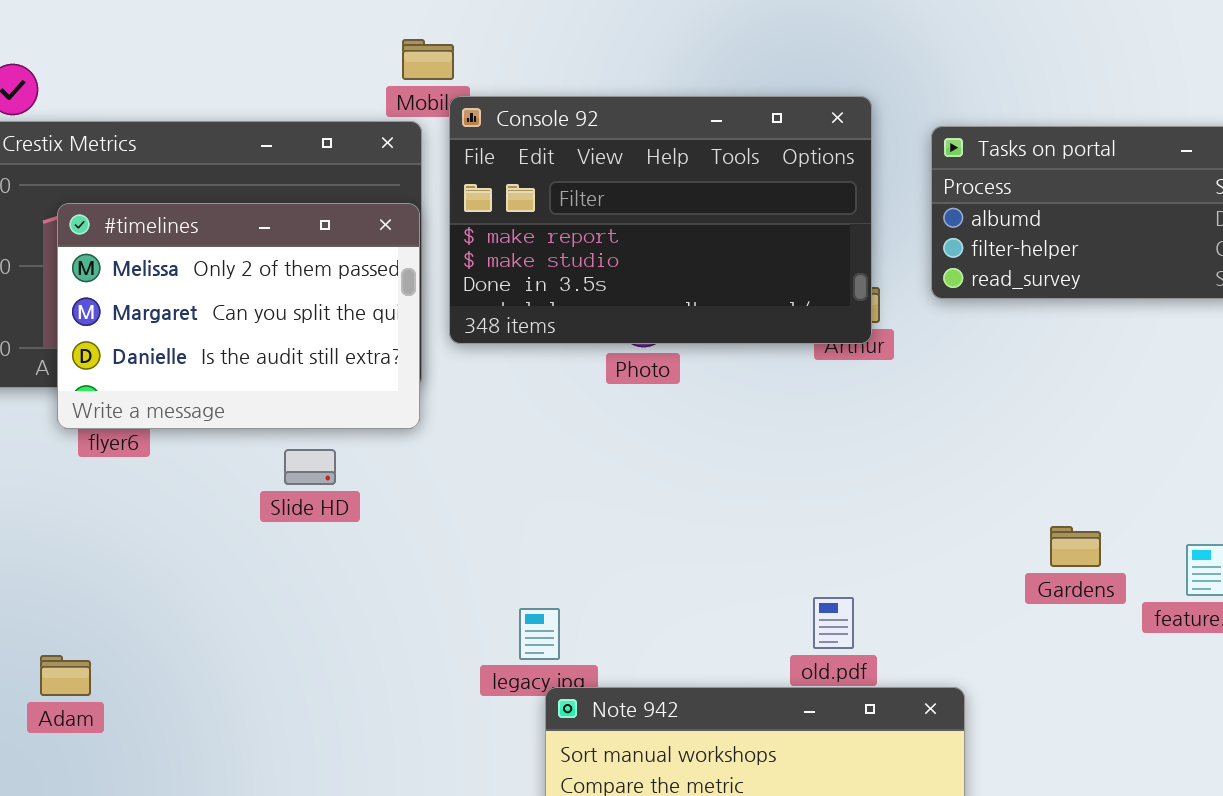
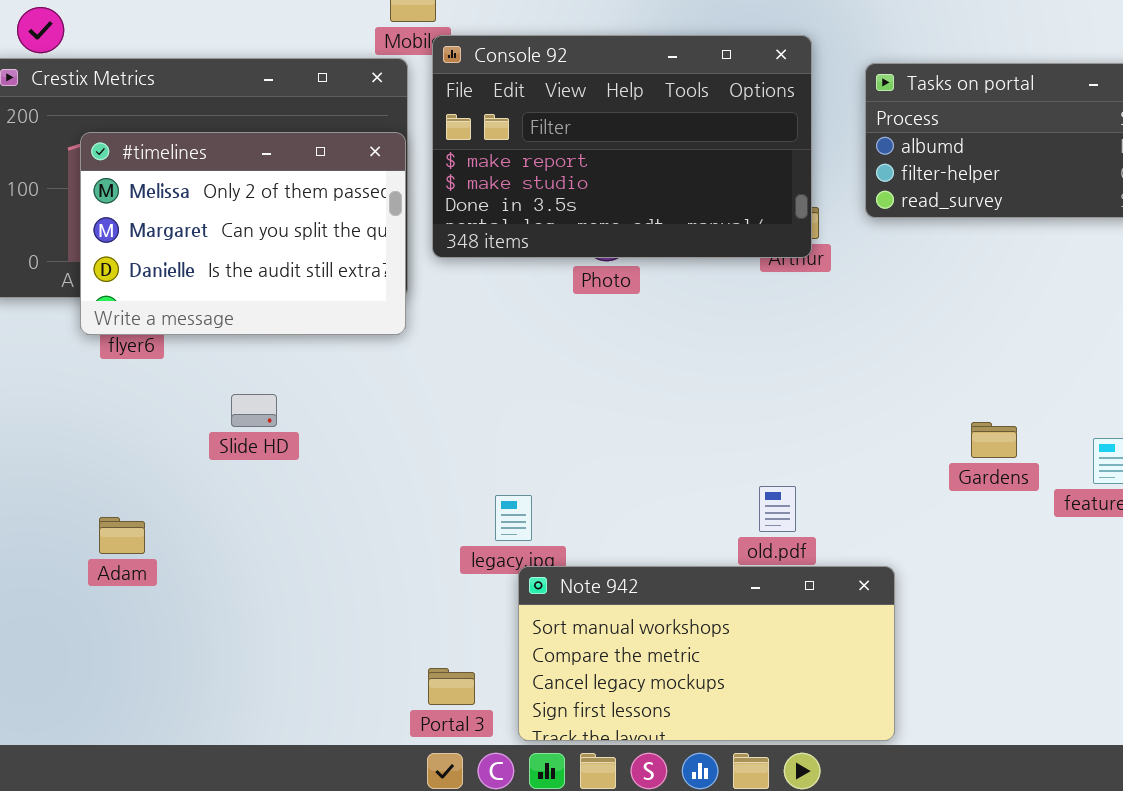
Slide HD: [284,449,336,485] -> [231,394,277,427], moved
Adam: [40,655,91,696] -> [99,517,145,554], moved

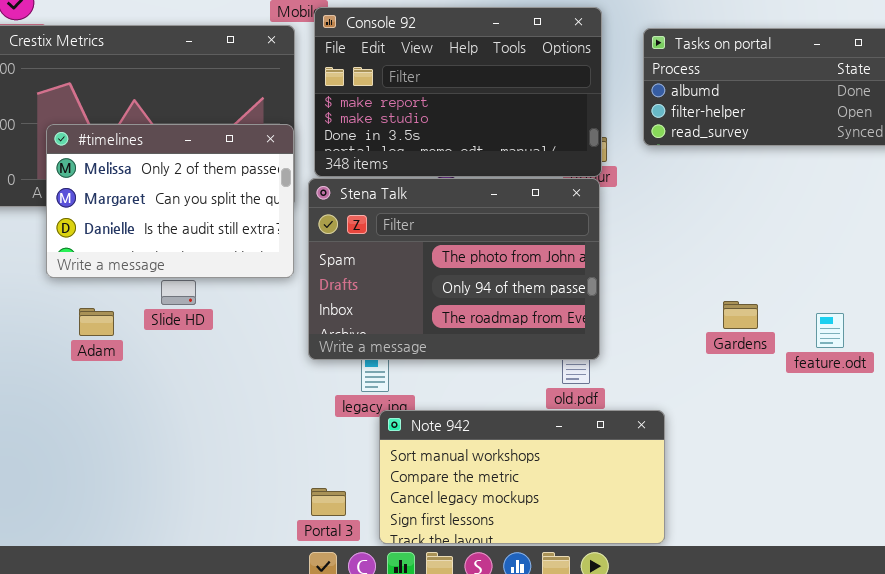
#timelines: [80,132,406,335] -> [46,124,294,278], moved
Stena Talk: none -> [308,178,600,360], opened
Adam: [99,517,145,554] -> [79,308,114,336], moved

